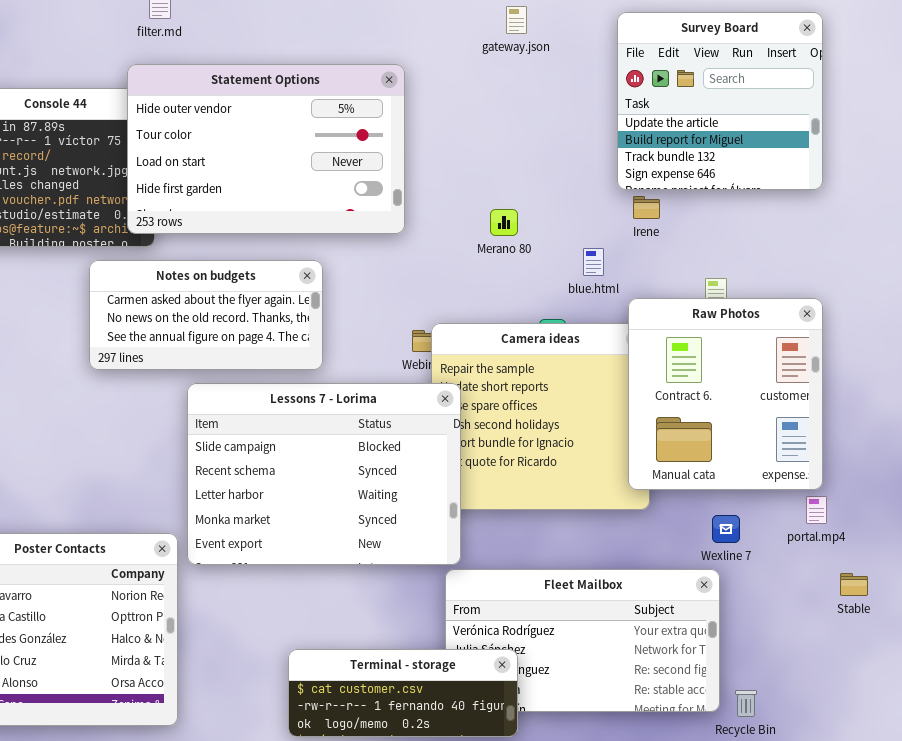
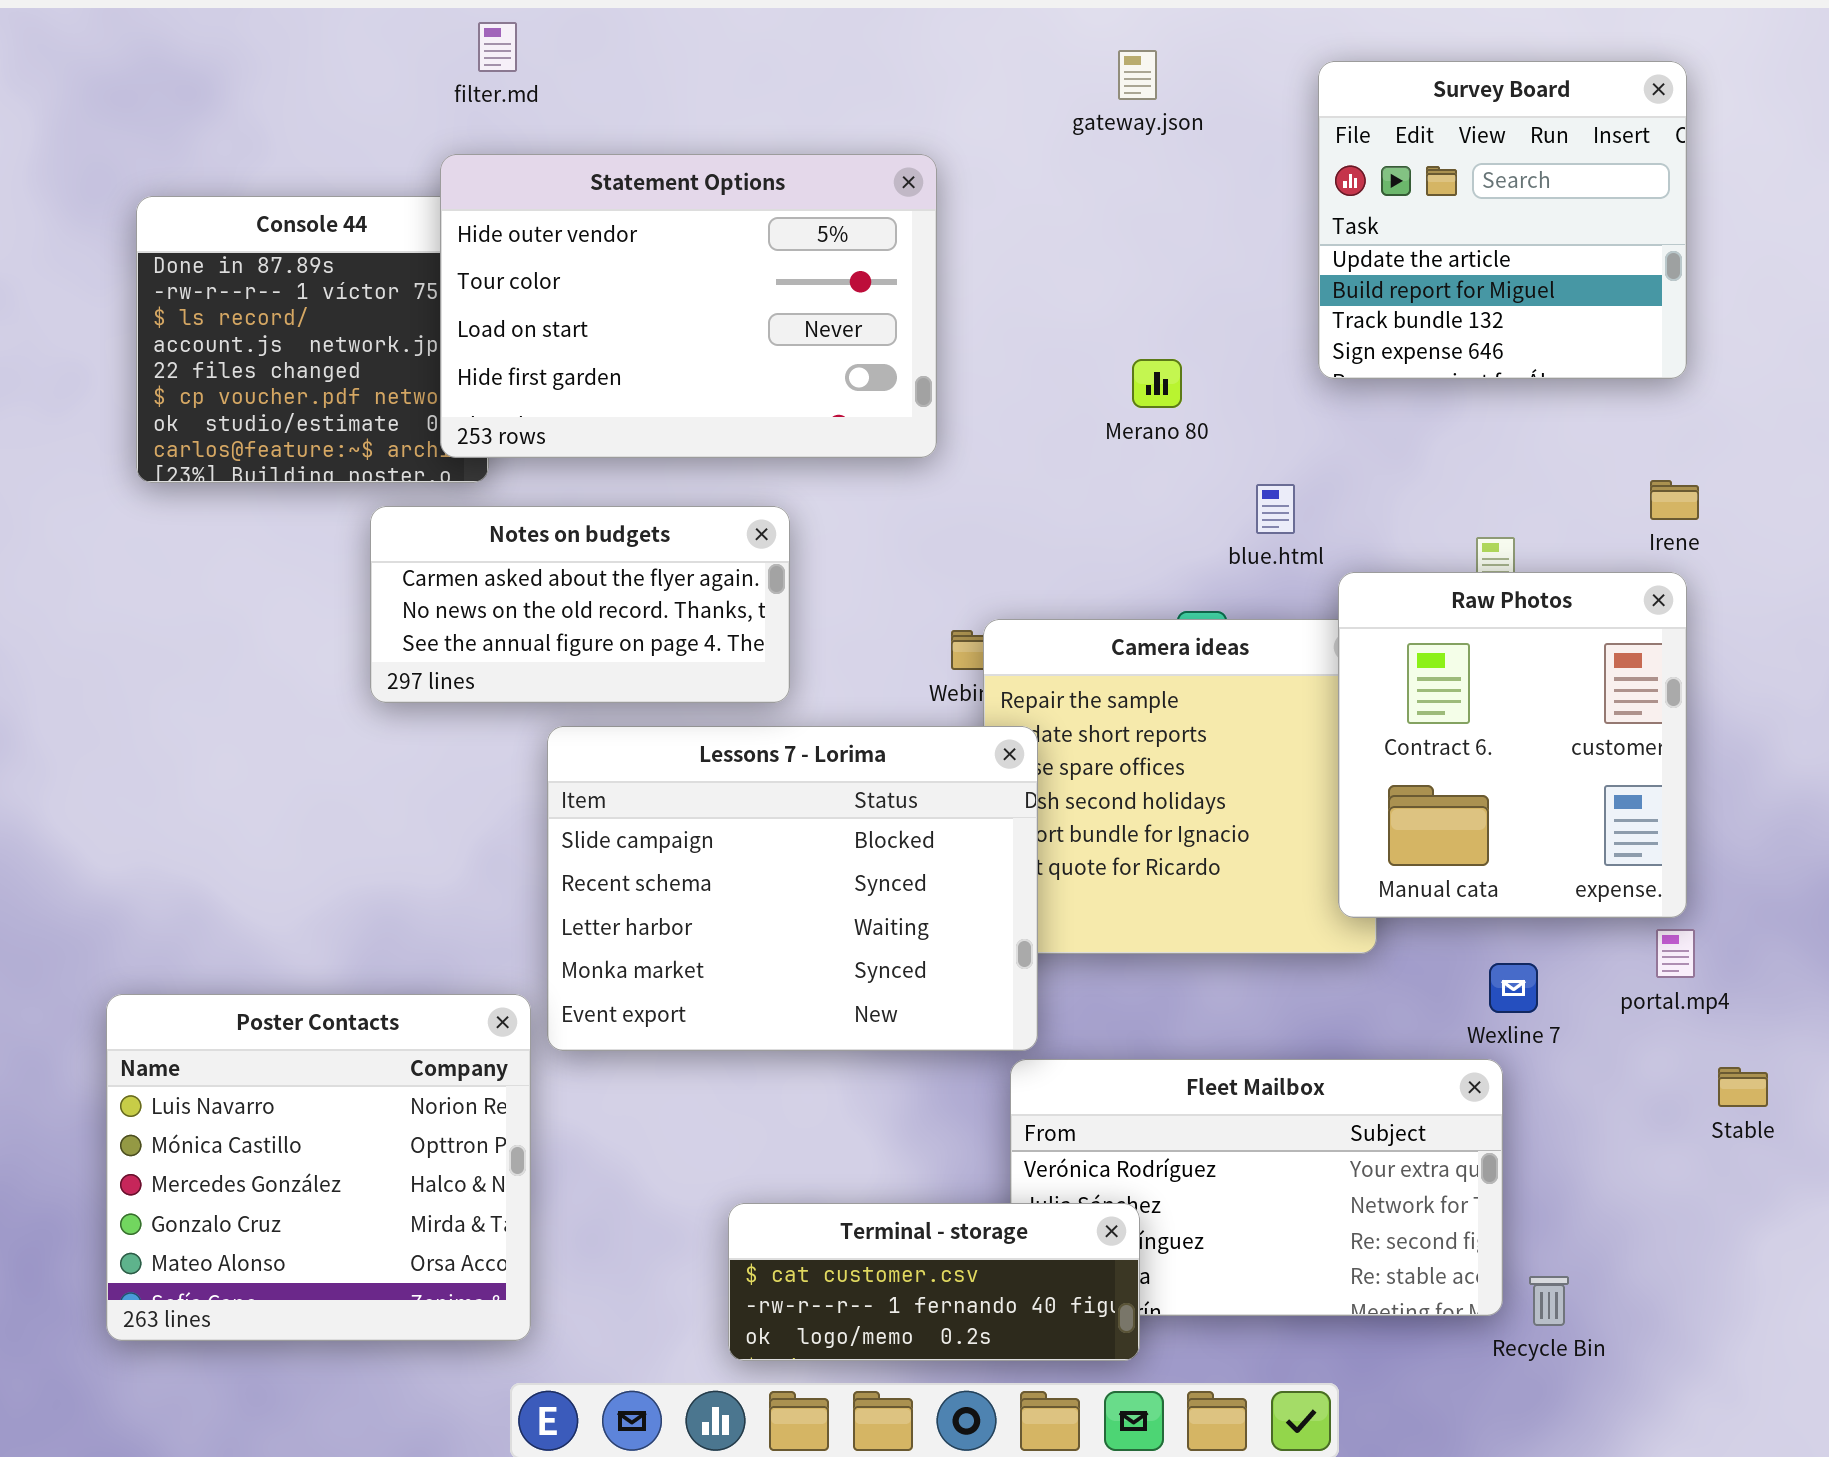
Irene: [633,196,660,219] -> [1650,480,1699,520], moved
Merano 80: [490,209,518,236] -> [1132,359,1182,408], moved

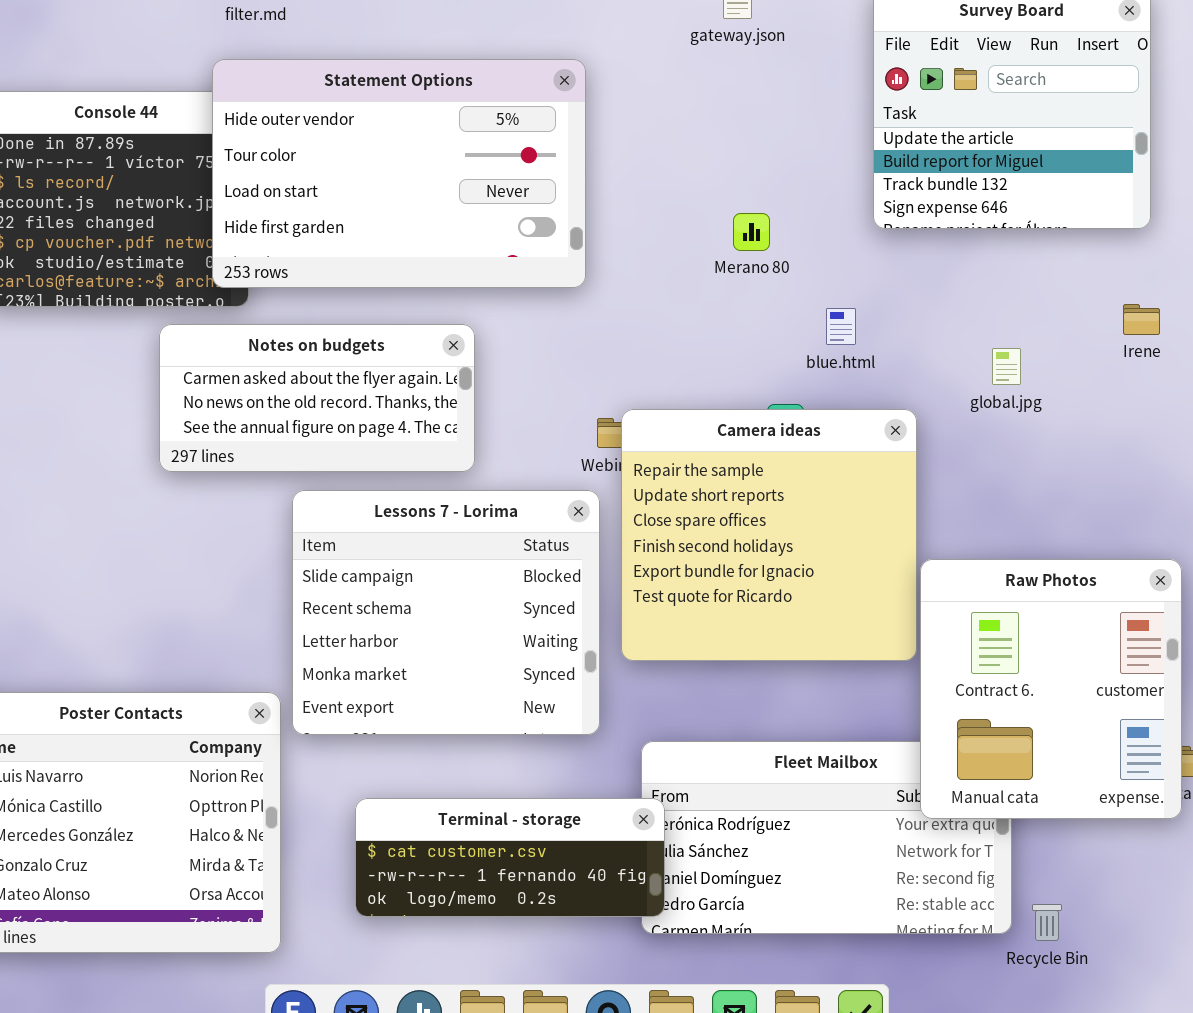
Raw Photos: [1338,572,1687,918] -> [920,559,1182,819], moved
Lessons 7 - Lorima: [547,726,1038,1051] -> [292,490,600,735], resized
Terminal - storage: [728,1203,1140,1361] -> [355,798,665,917], moved

